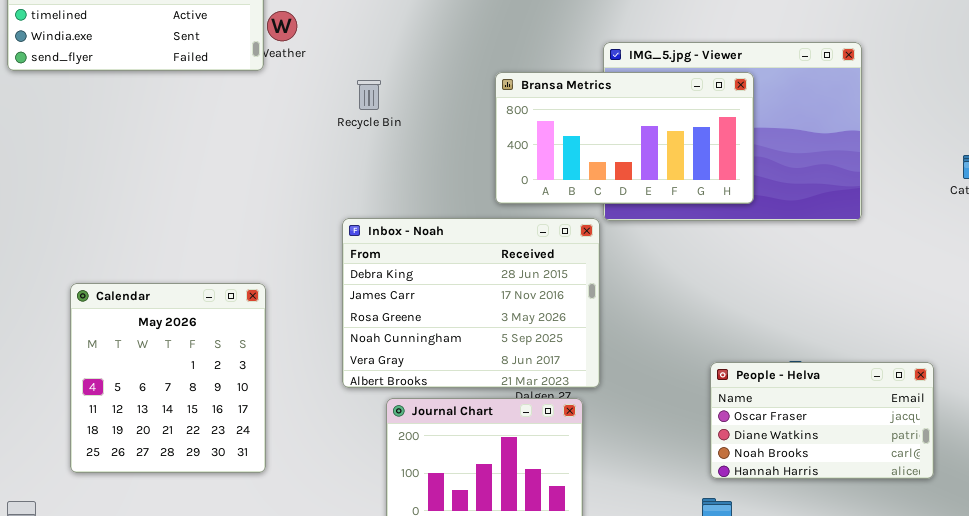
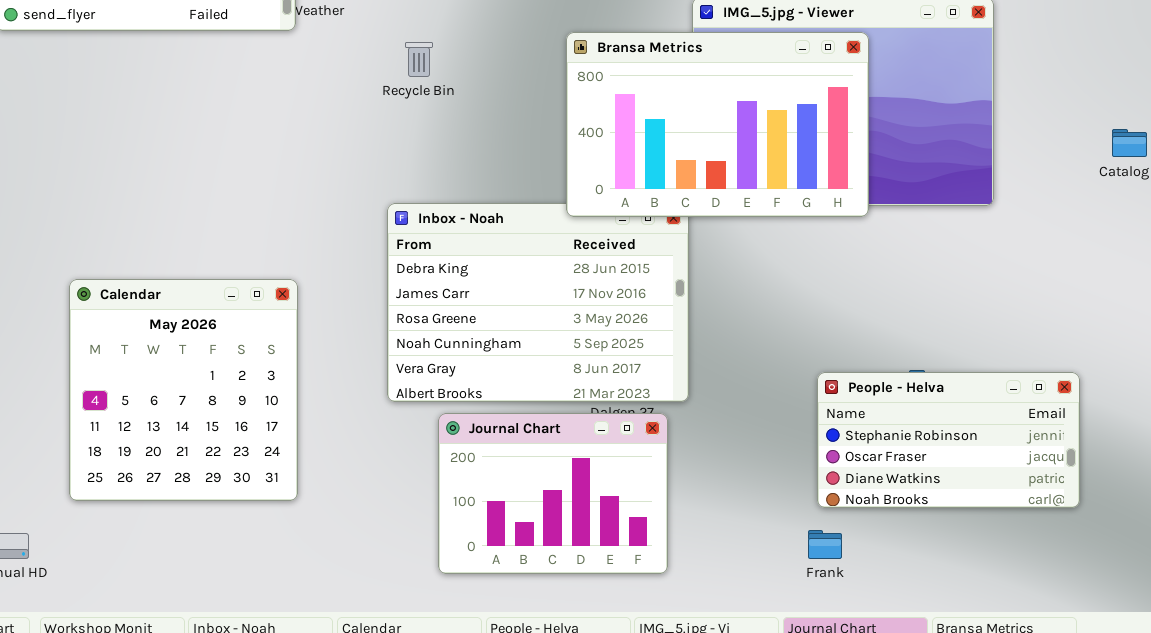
Bransa Metrics: [495,72,754,204] -> [566,32,869,217], resized
People - Helva: [710,362,934,479] -> [817,372,1080,508], scrolled up 1 row

